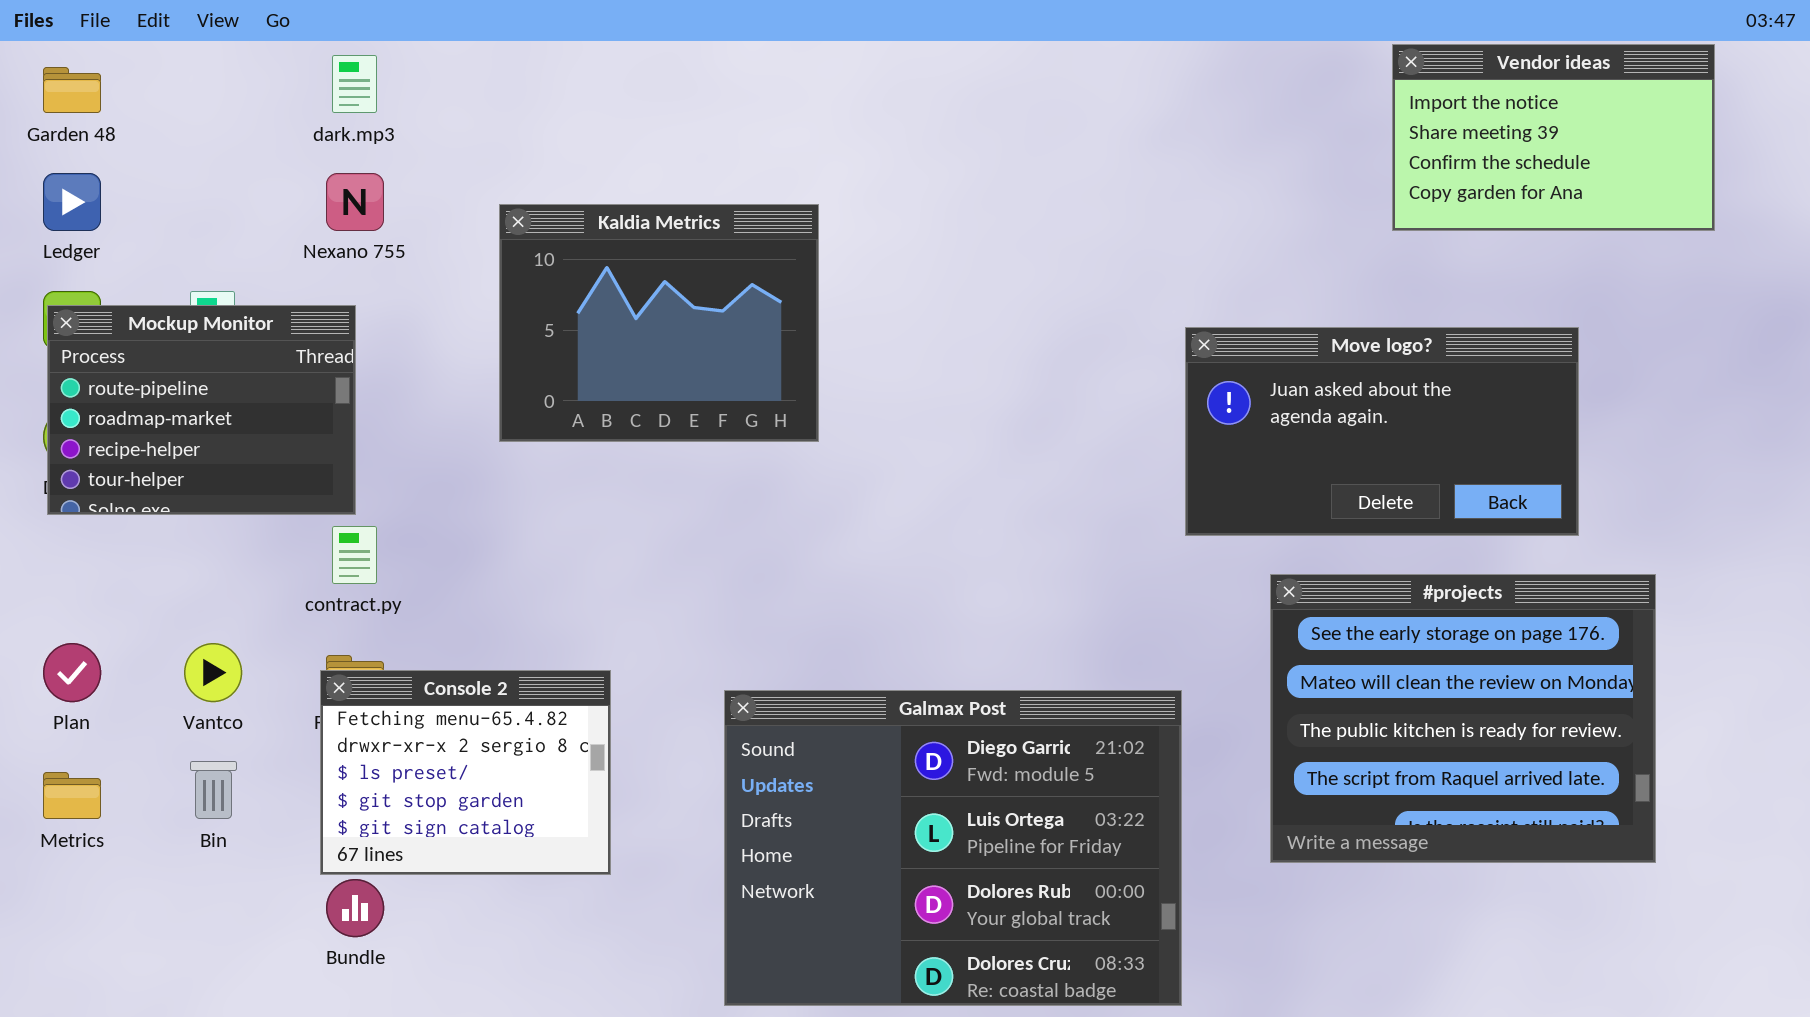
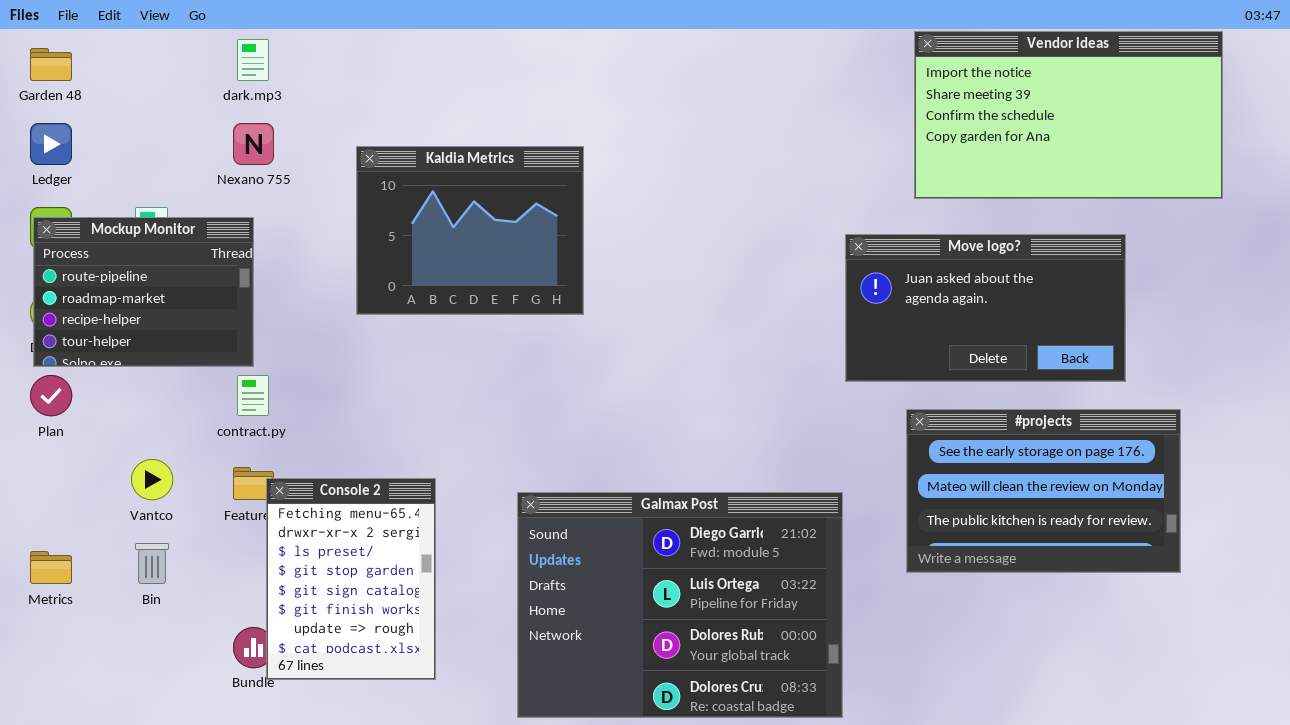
Vendor ideas: [1392,44,1715,231] -> [914,31,1223,199], resized
#projects: [1270,574,1656,863] -> [906,409,1181,573], resized
Plan: [43,643,101,702] -> [30,375,72,416], moved
Console 2: [320,670,611,875] -> [266,478,436,680], resized

